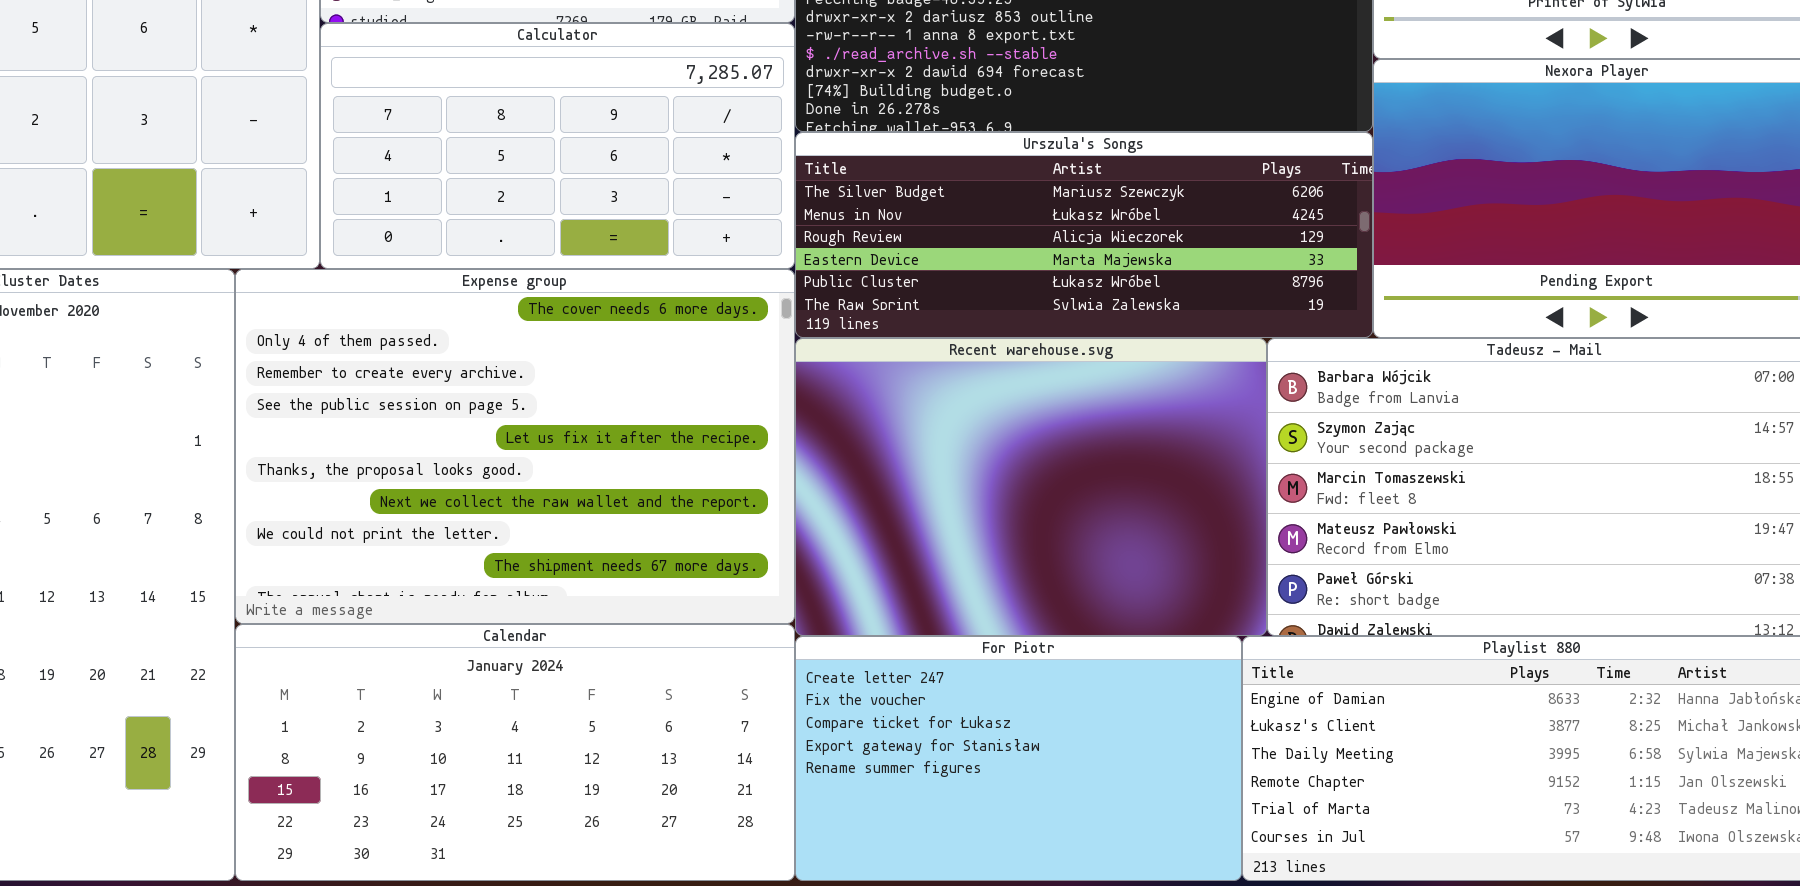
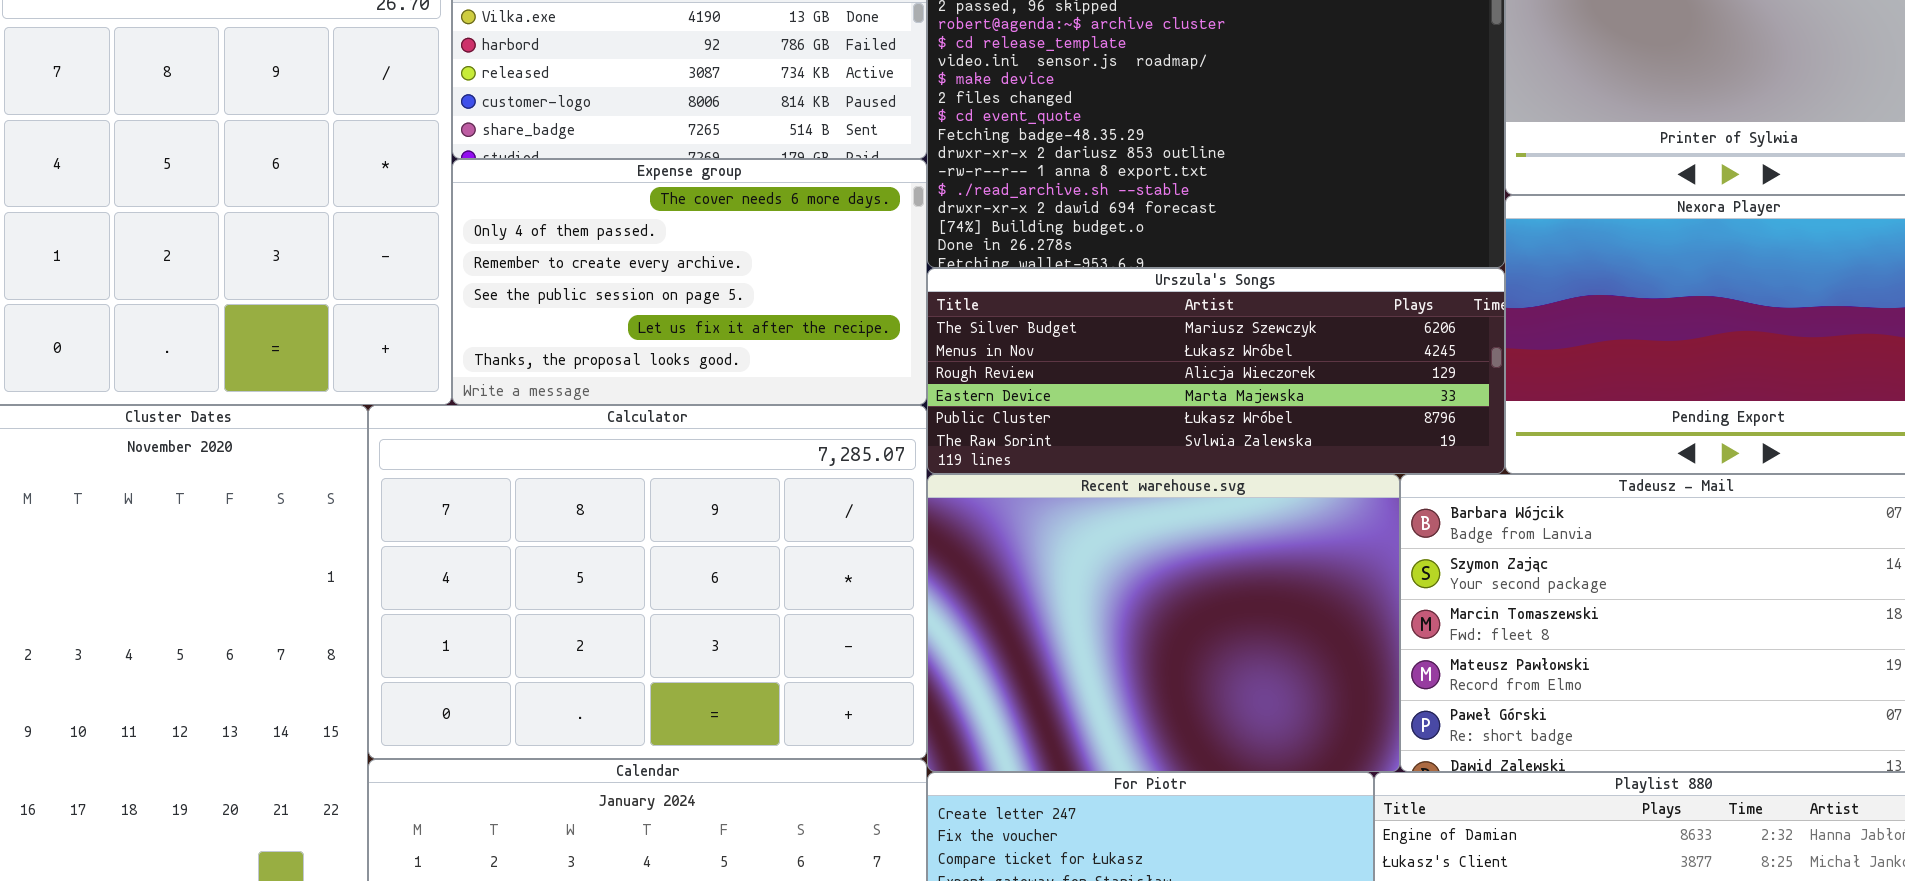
Calculator: [320,23,795,269] -> [368,405,927,759], moved, resized
Expense group: [235,269,795,624] -> [452,159,927,405], moved, resized

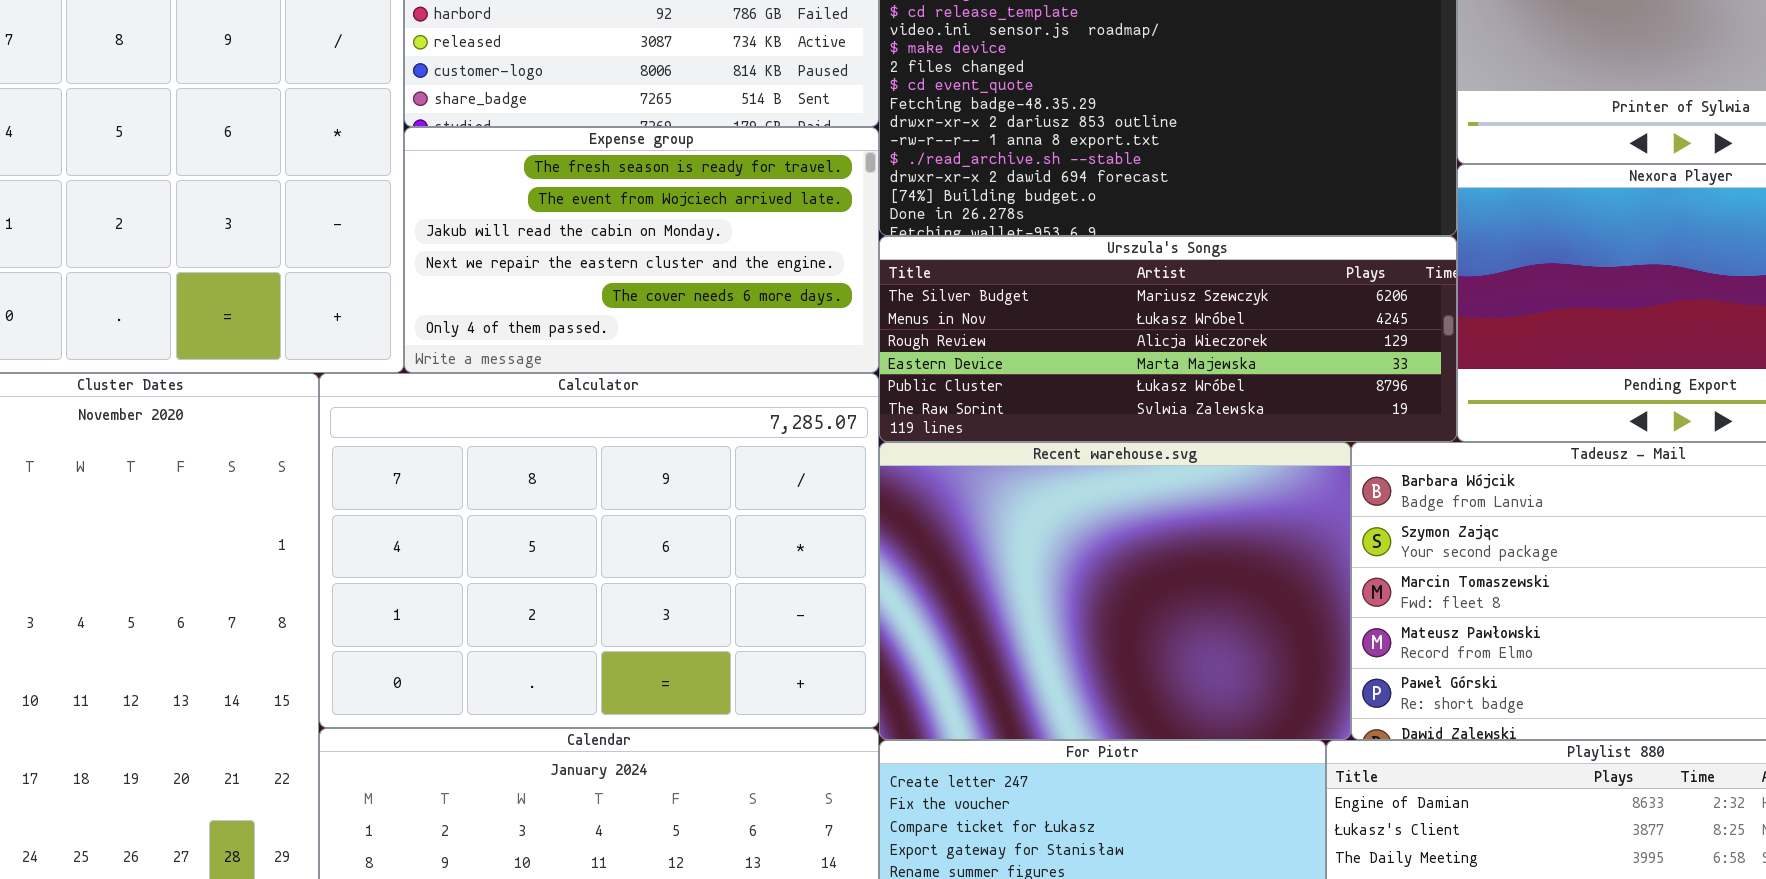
Expense group: [452,159,927,405] -> [404,127,879,373], scrolled up 4 rows

